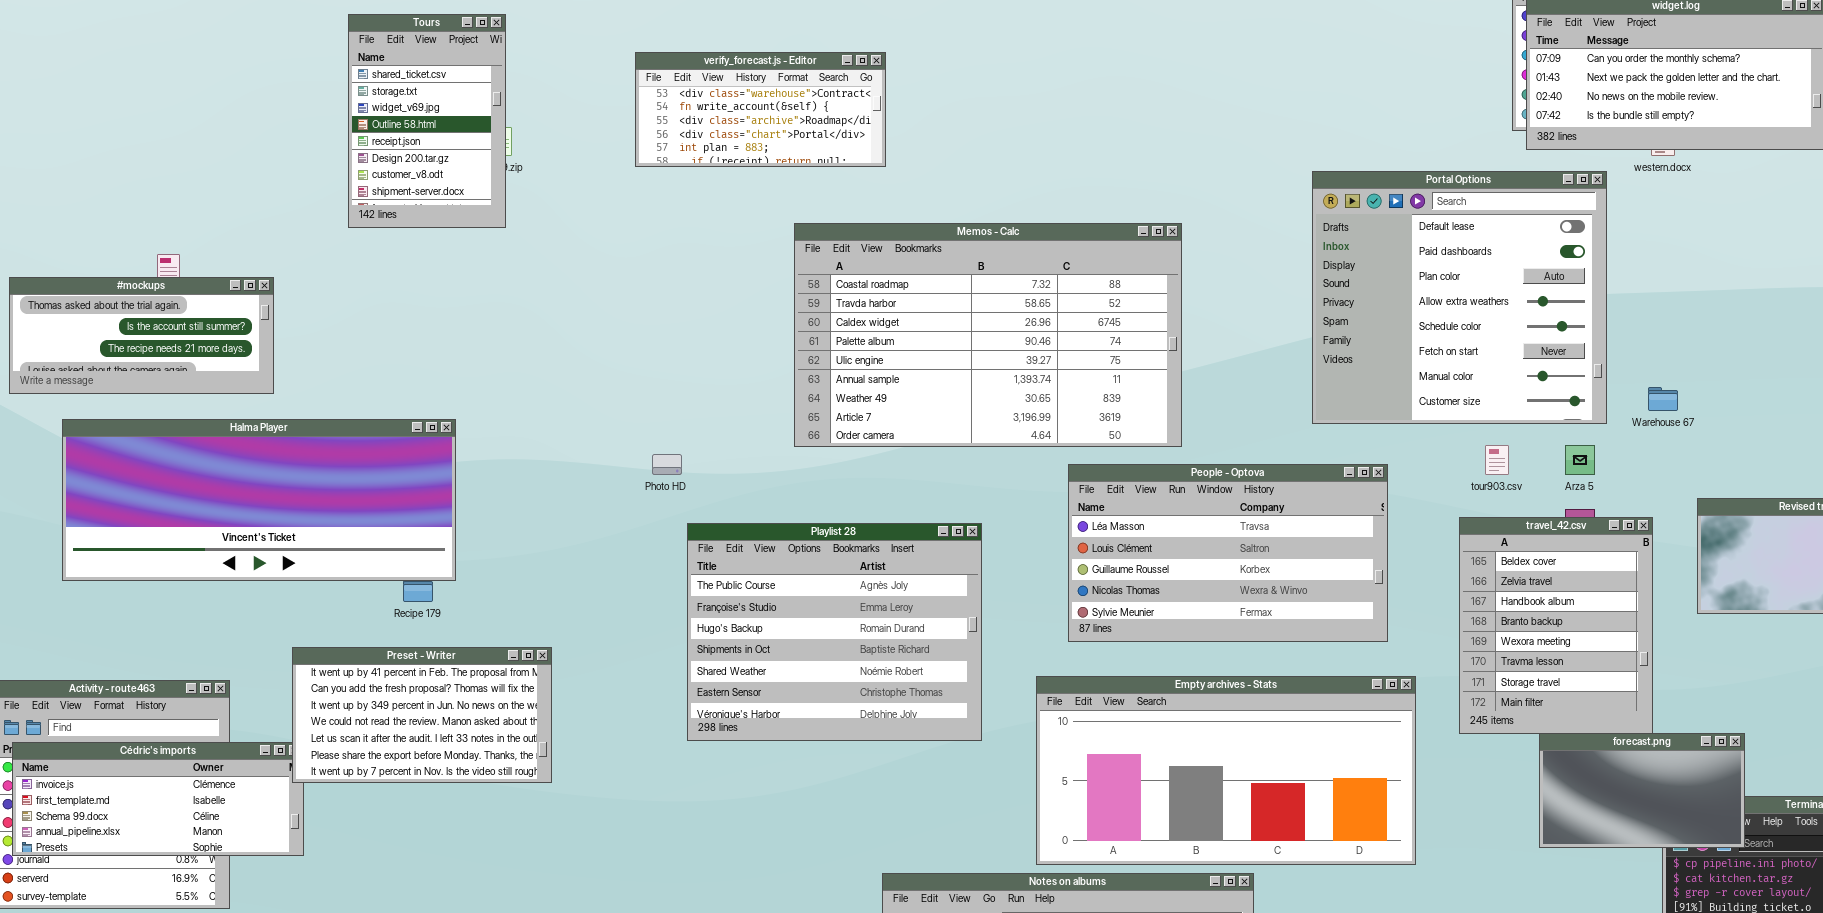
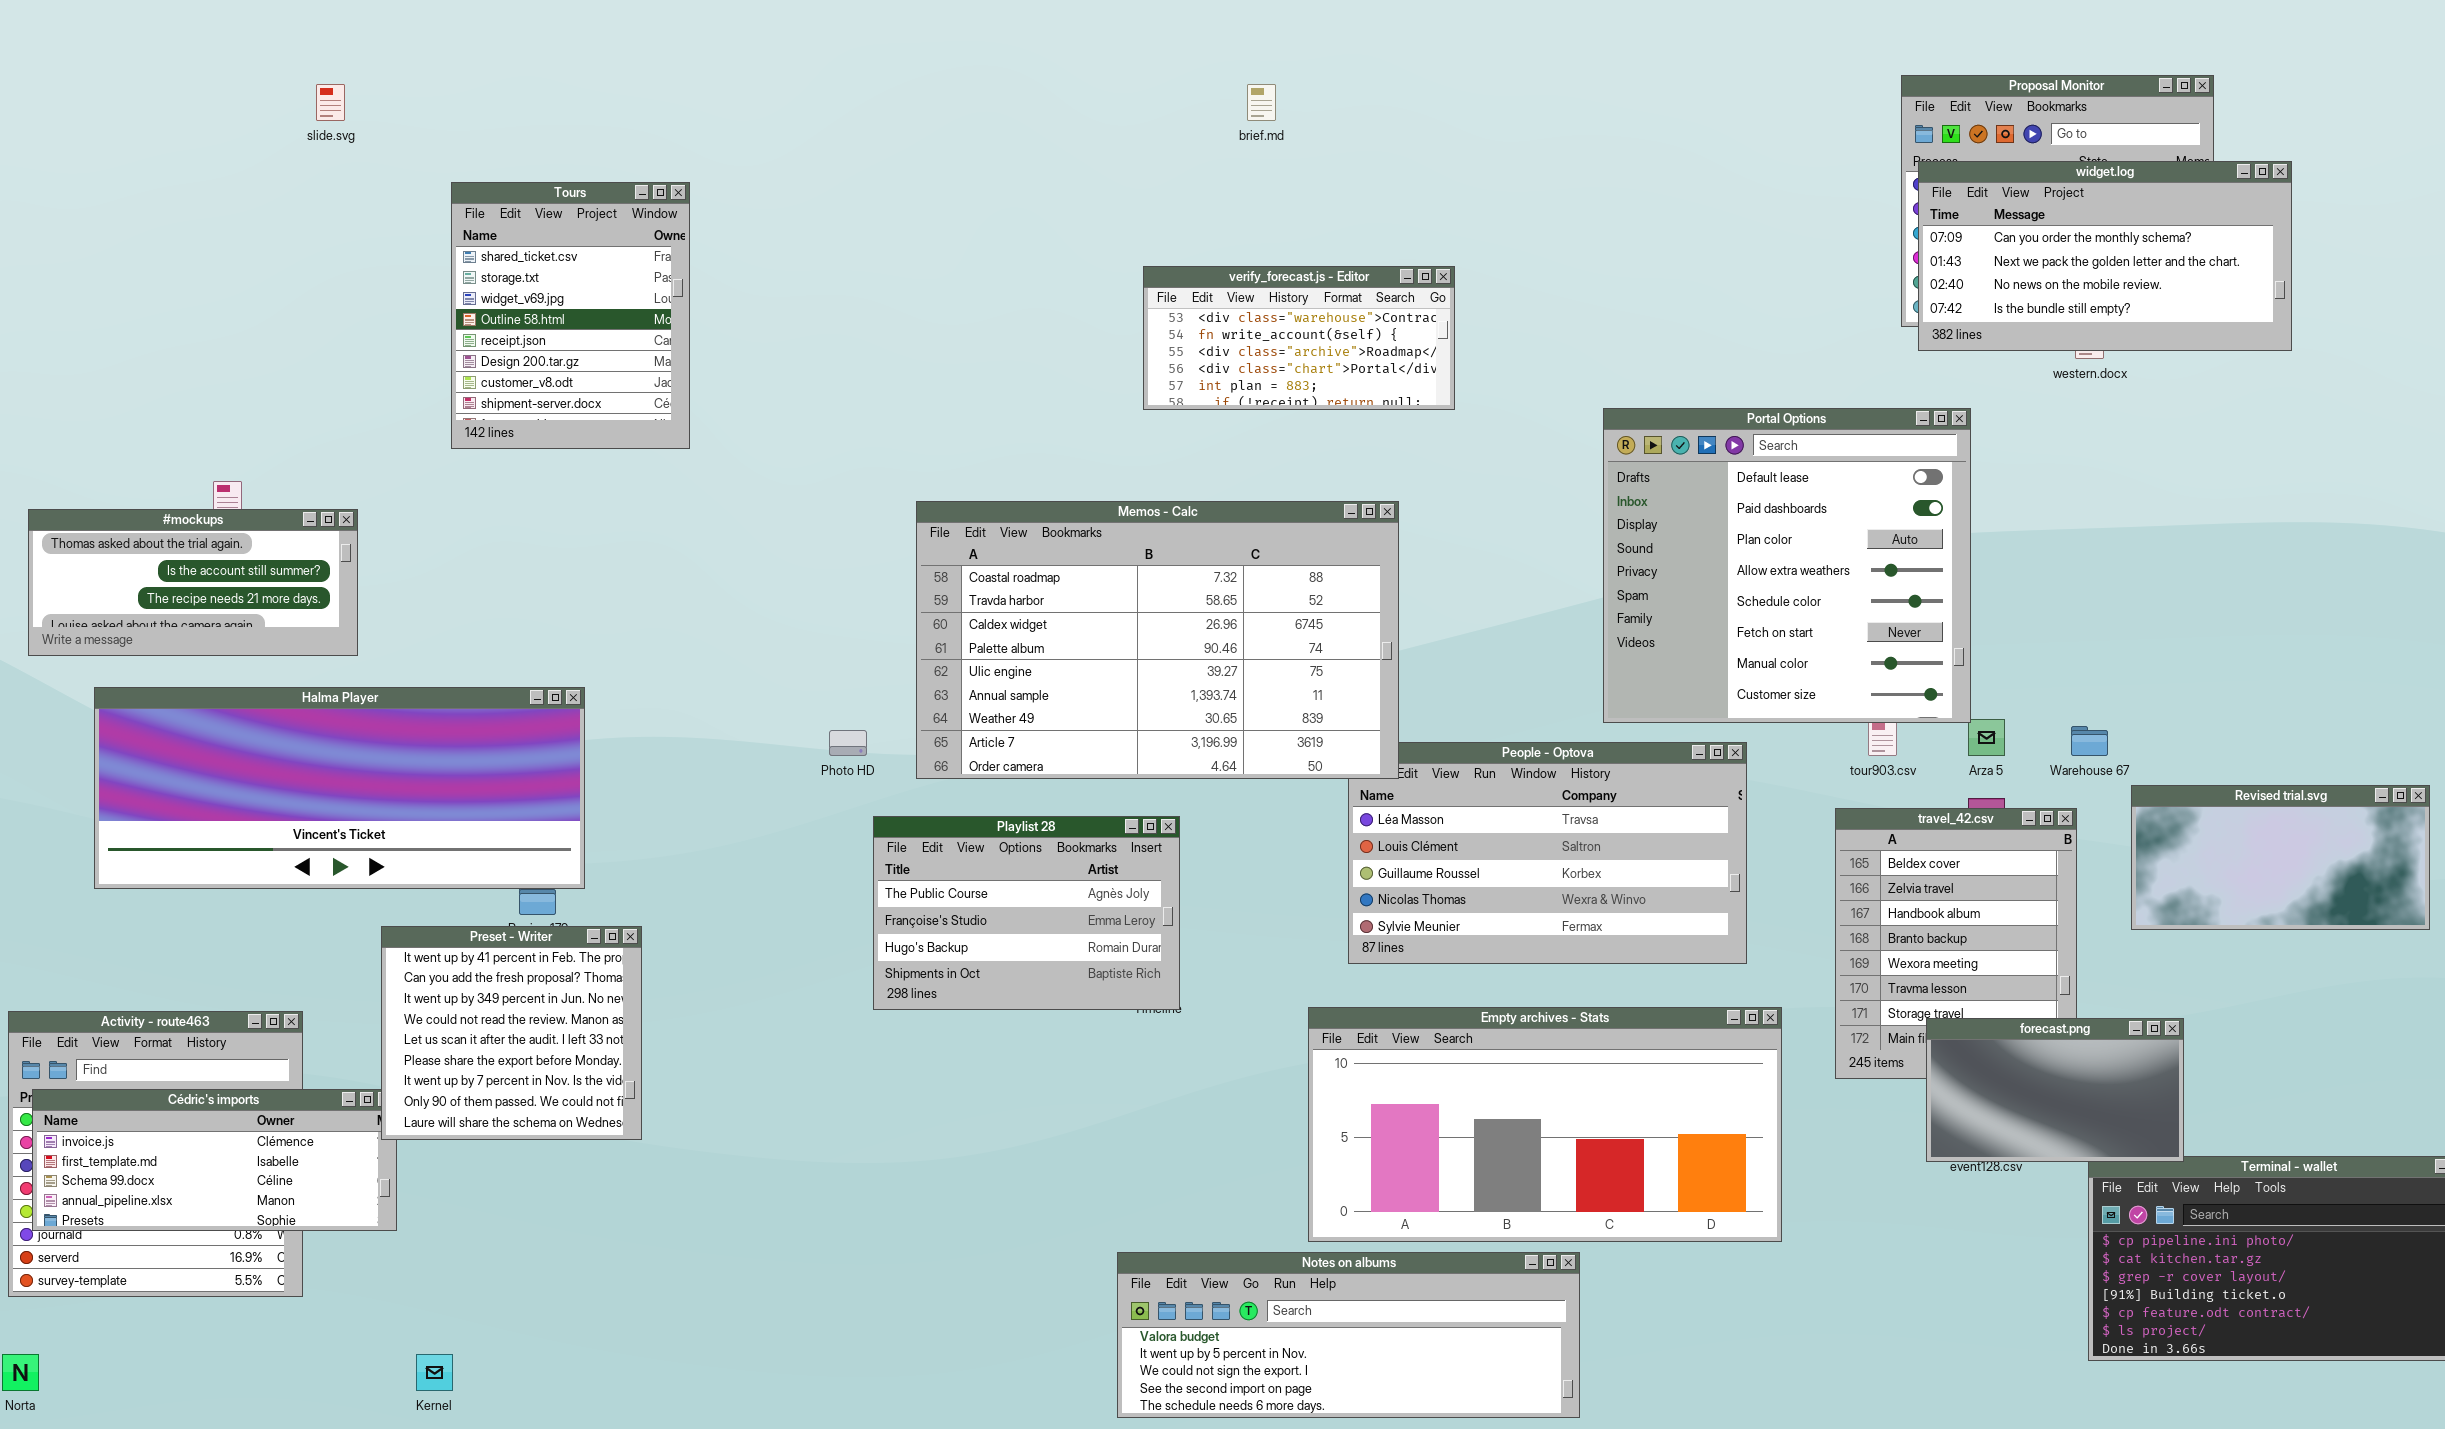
Tours: [348,14,506,228] -> [451,182,690,449], resized
verify_forecast.js - Editor: [635,52,886,167] -> [1143,266,1455,410], moved
Portal Options: [1312,171,1607,424] -> [1603,408,1971,723], moved
Memos - Calc: [794,223,1182,447] -> [916,501,1399,779], moved
Warehouse 67: [1648,387,1678,411] -> [2071,726,2108,756], moved
Playlist 28: [687,523,982,741] -> [873,816,1180,1010], resized
Preset - Writer: [292,647,552,783] -> [381,926,642,1140], resized
forecast.png: [1539,733,1745,848] -> [1926,1018,2184,1162], moved

